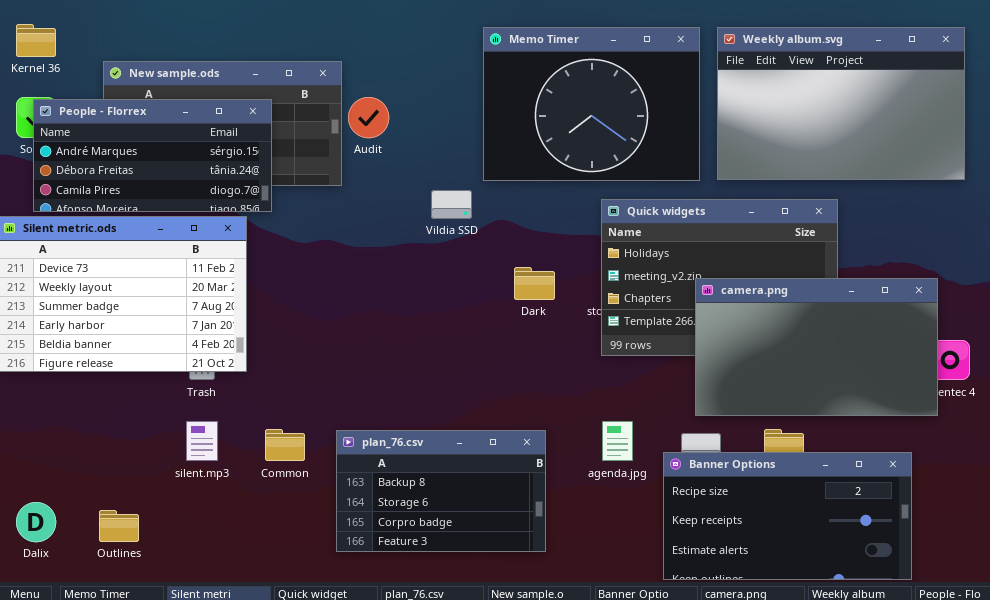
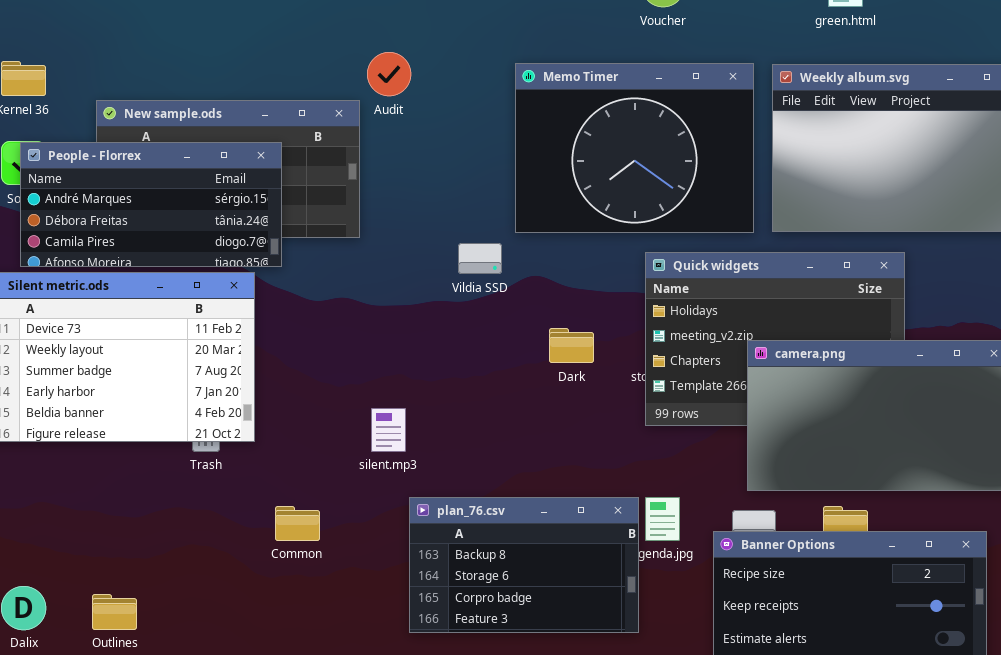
Audit: [348,97,389,138] -> [367,52,411,96], moved
silent.mp3: [186,421,218,461] -> [371,408,406,452], moved
plan_76.csv: [336,430,546,552] -> [409,497,639,633], moved

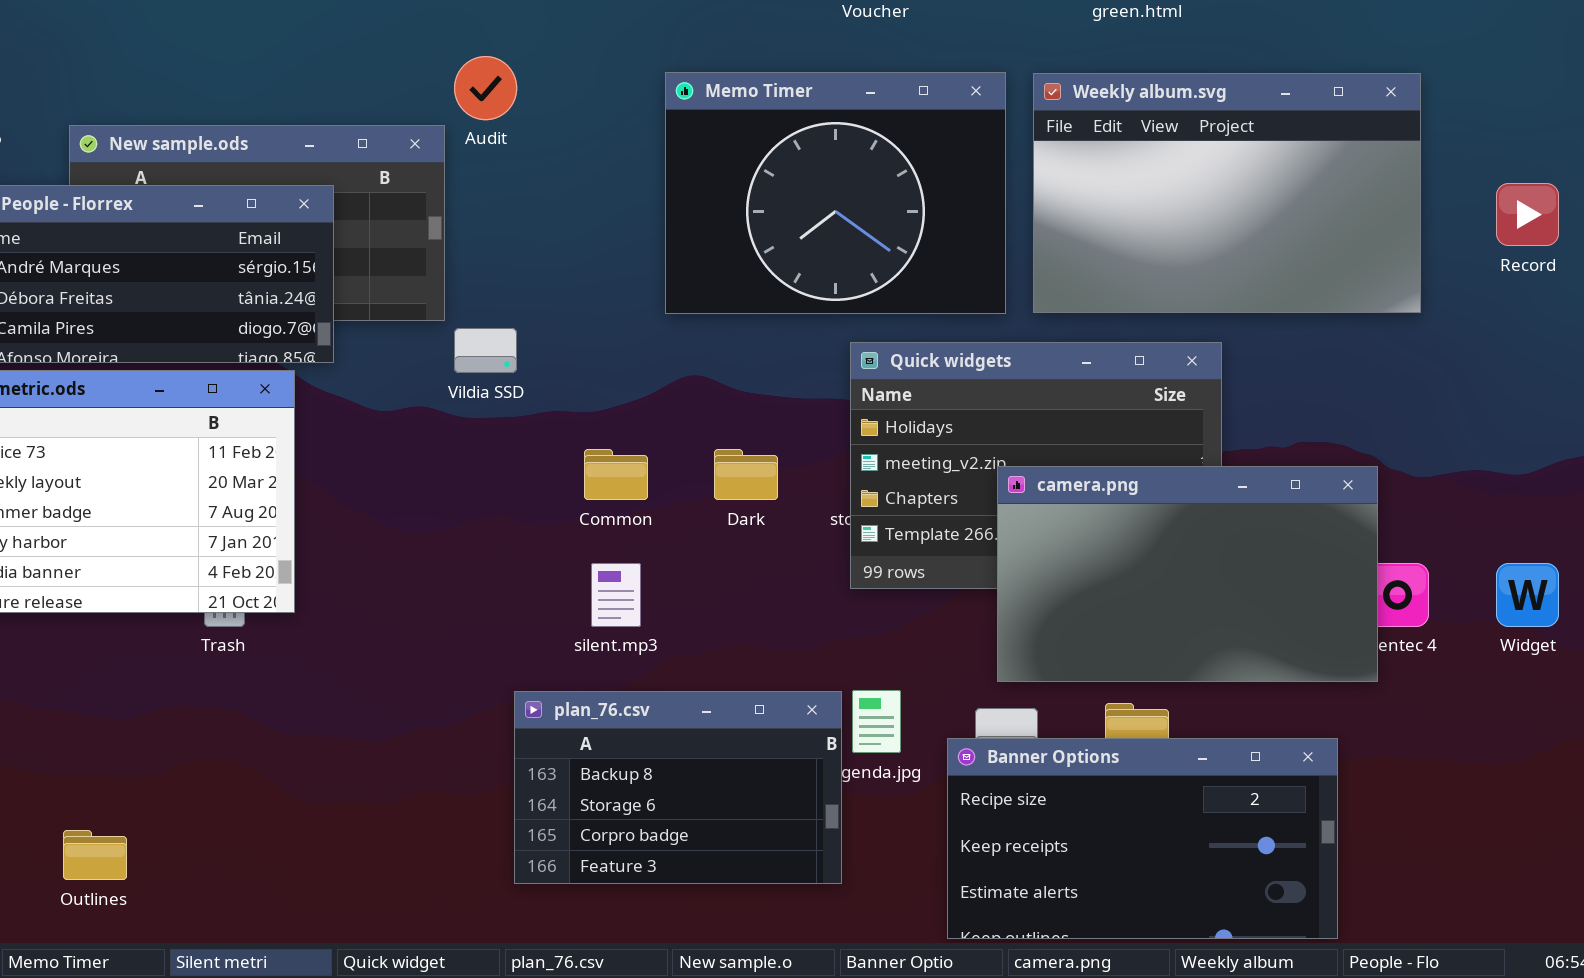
Vildia SSD: [458,243,502,274] -> [454,328,517,373], moved
silent.mp3: [371,408,406,452] -> [591,563,641,627], moved
Common: [275,506,320,541] -> [584,449,648,500], moved

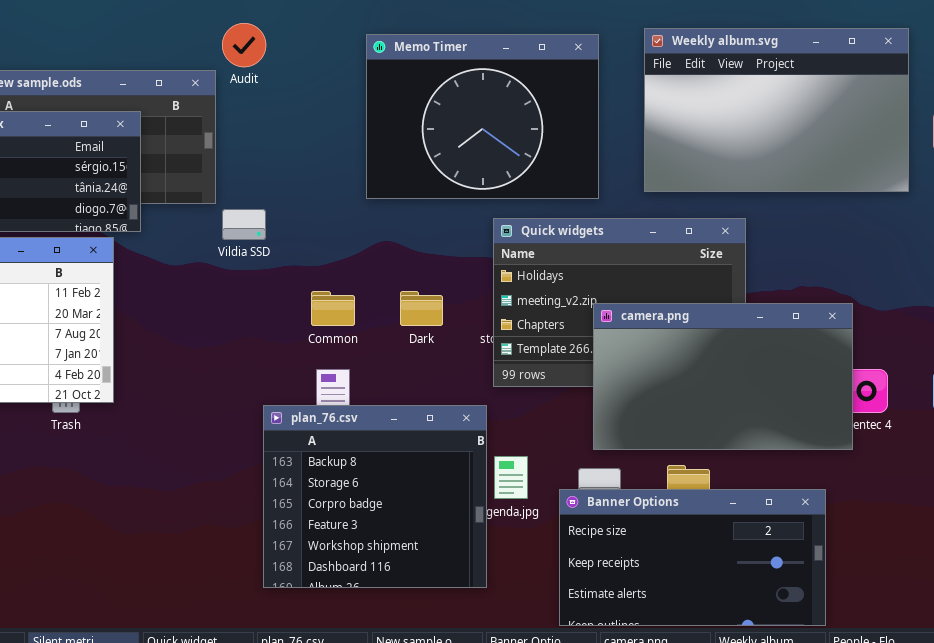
Weekly album.svg: [1033,73,1421,313] -> [644,28,909,192], moved
plan_76.csv: [514,691,842,884] -> [263,405,487,588], resized

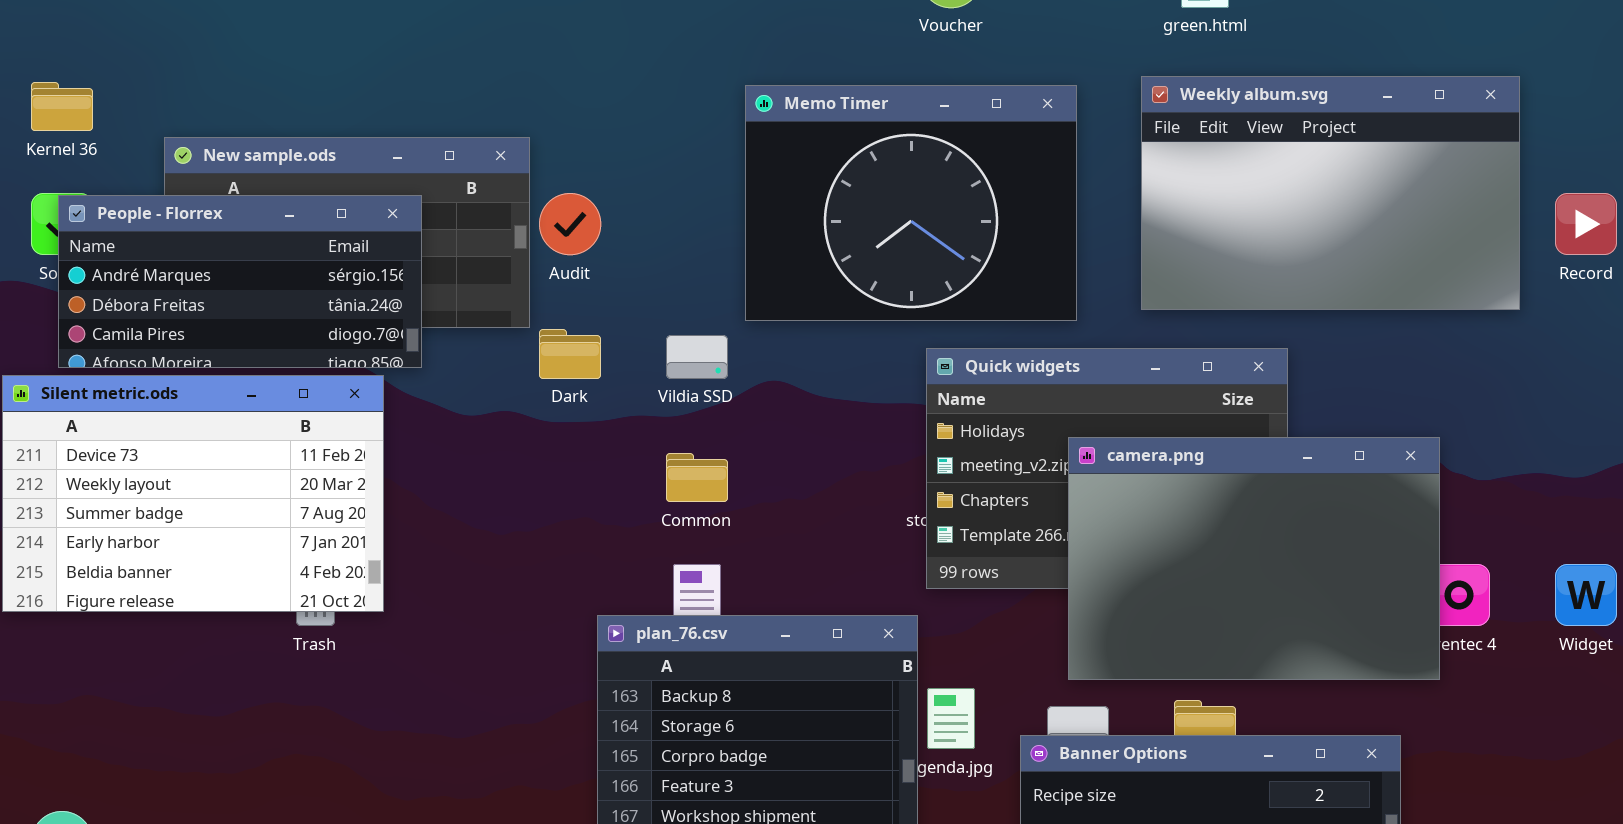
Audit: [222,23,266,67] -> [539,193,601,255], moved
Vildia SSD: [222,209,266,240] -> [666,335,728,379], moved
Dark: [400,291,443,326] -> [539,329,601,379], moved
camera.png: [593,303,853,450] -> [1068,437,1440,680], resized

